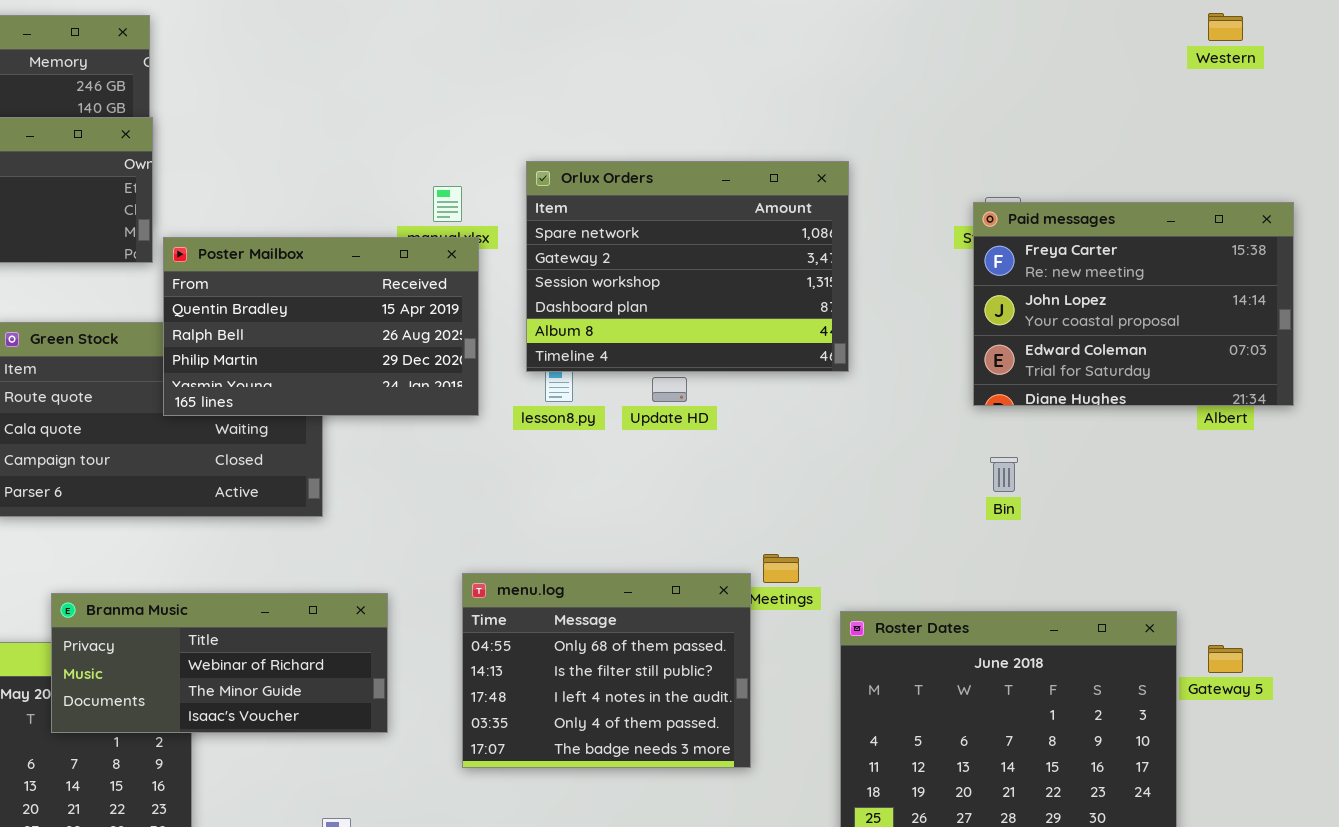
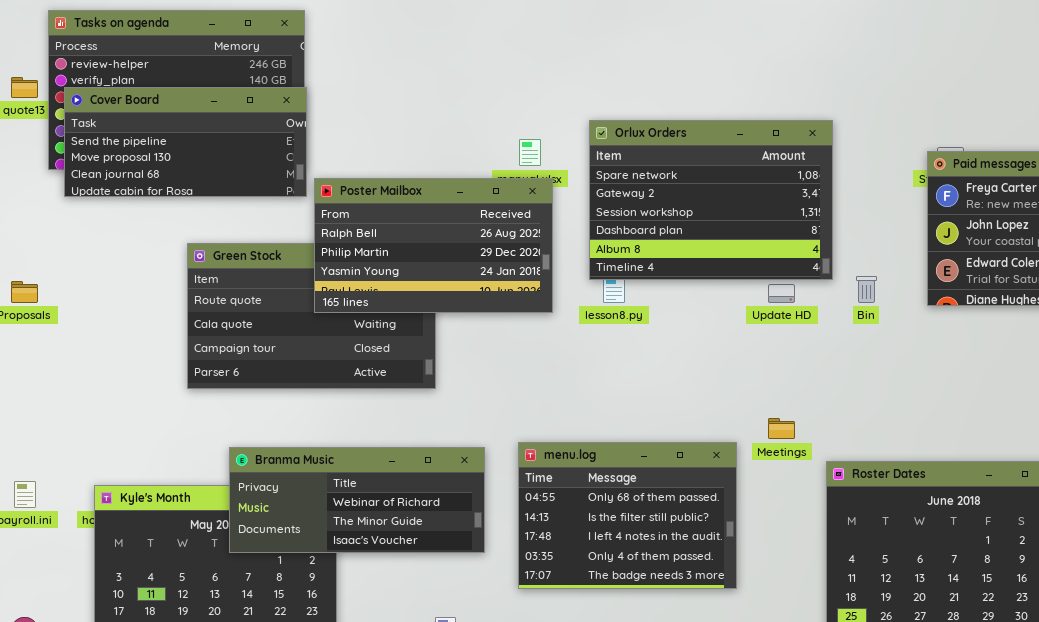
Poster Mailbox: [163,237,479,416] -> [314,178,553,313], scrolled down 1 row
Update HD: [652,377,687,402] -> [768,284,795,303], moved
Bin: [990,457,1018,492] -> [856,276,877,303], moved
menu.log: [462,573,751,768] -> [518,442,737,589], moved

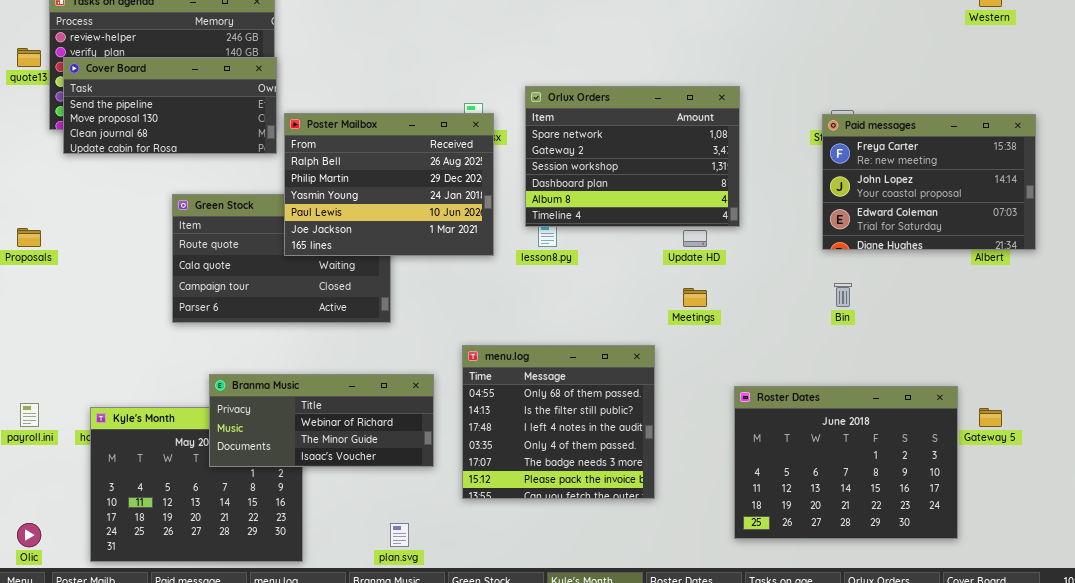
Poster Mailbox: [314,178,553,313] -> [284,113,494,256], resized
Bin: [856,276,877,303] -> [834,283,852,307], moved
Meetings: [768,418,795,439] -> [683,288,707,307], moved
menu.log: [518,442,737,589] -> [462,345,655,499], resized

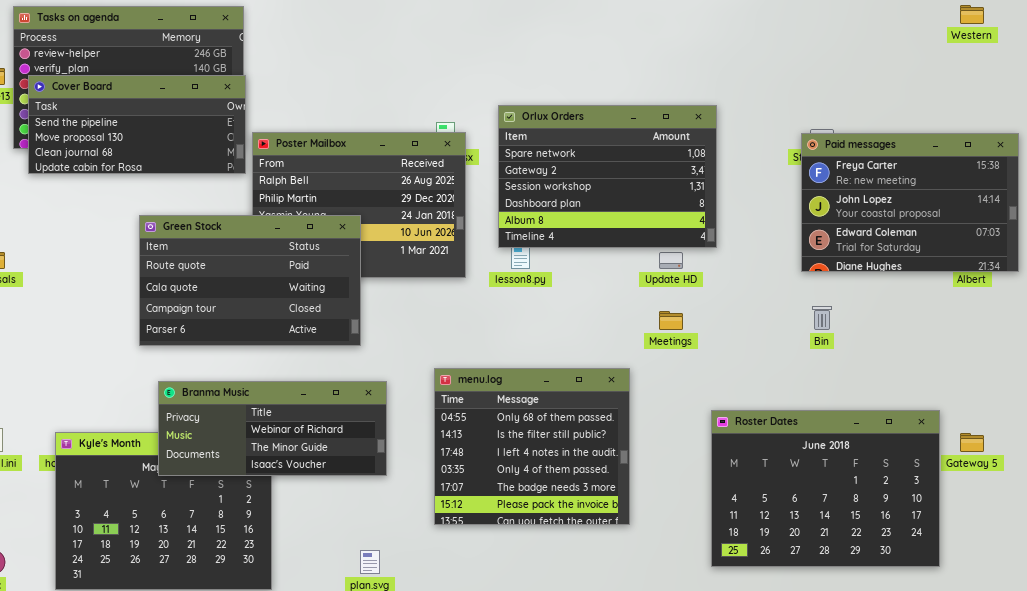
Green Stock: [172,194,391,323] -> [139,215,361,346], raised
Branma Music: [209,374,434,467] -> [158,381,387,476], moved

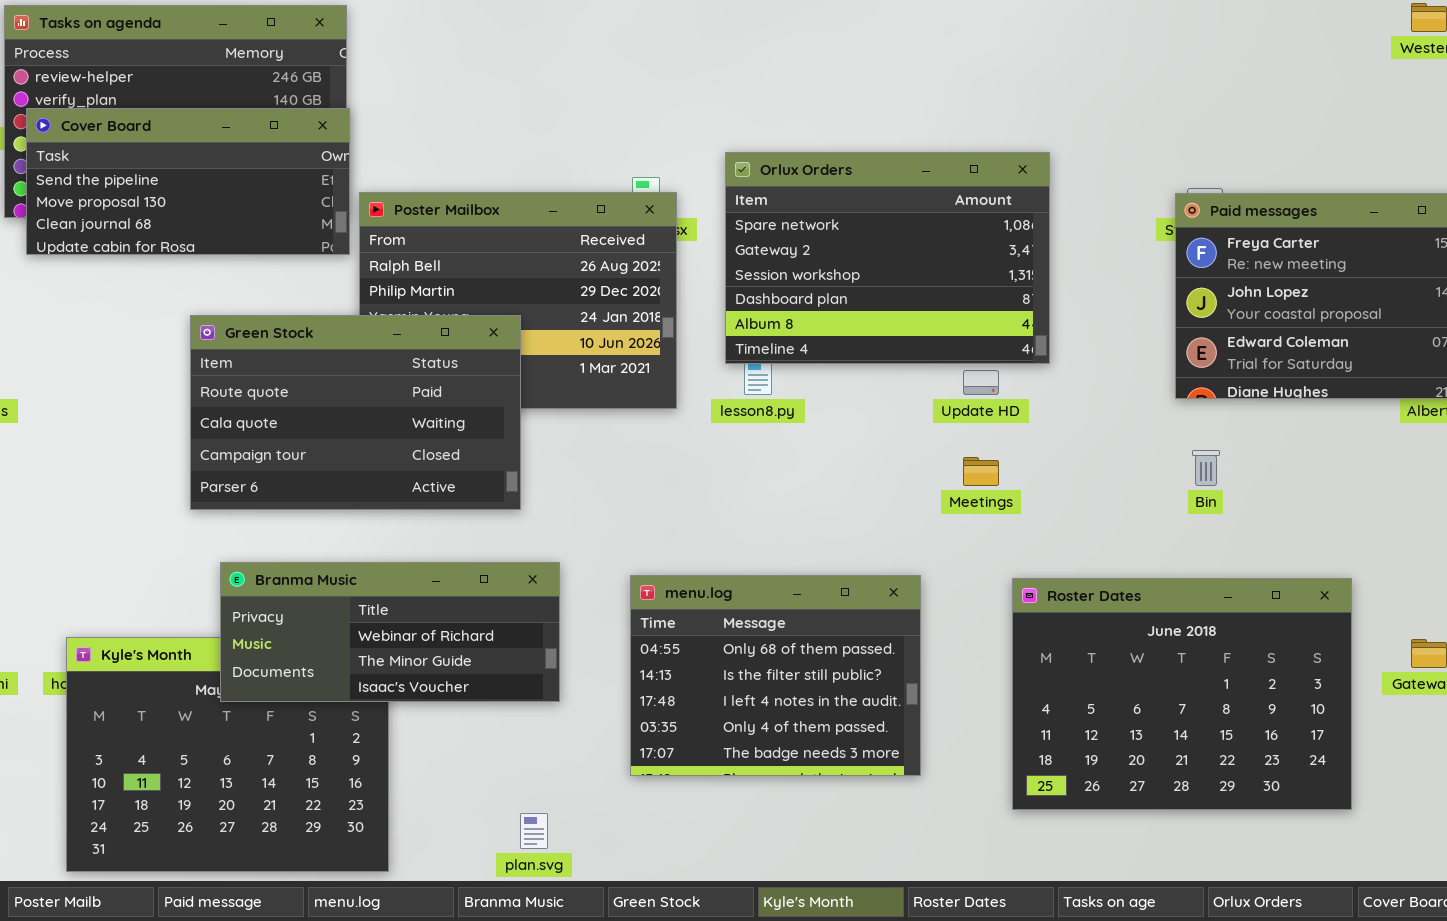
menu.log: [434,368,630,525] -> [630,575,921,776], resized
Roster Dates: [711,410,940,567] -> [1012,578,1352,810], moved

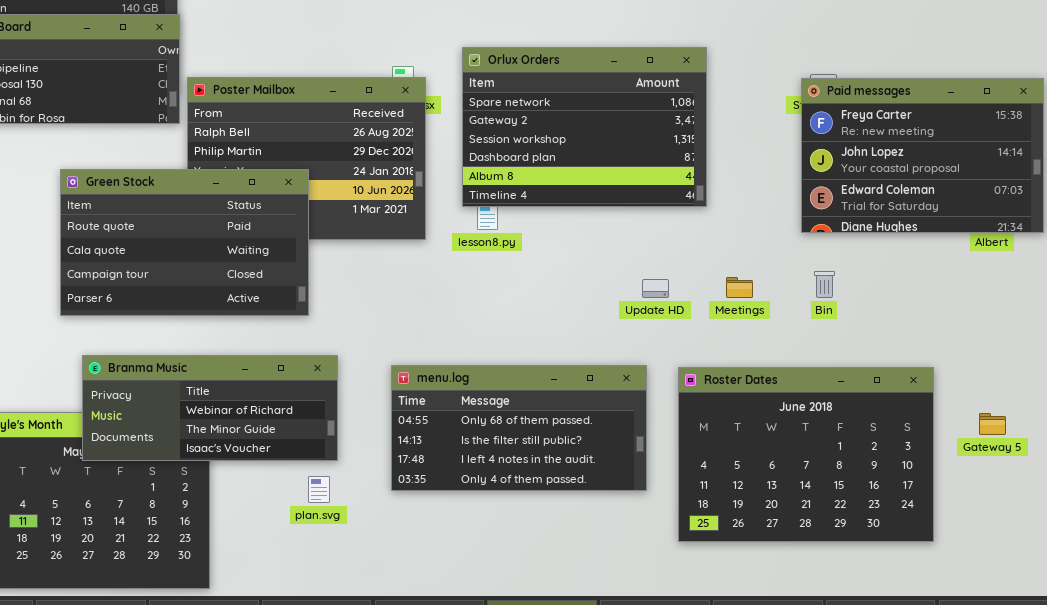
Update HD: [963,370,999,395] -> [642,279,669,298], moved
Meetings: [963,457,999,486] -> [726,277,753,298], moved
menu.log: [630,575,921,776] -> [391,365,647,491], resized
plan.svg: [520,813,548,849] -> [308,476,330,503], moved

